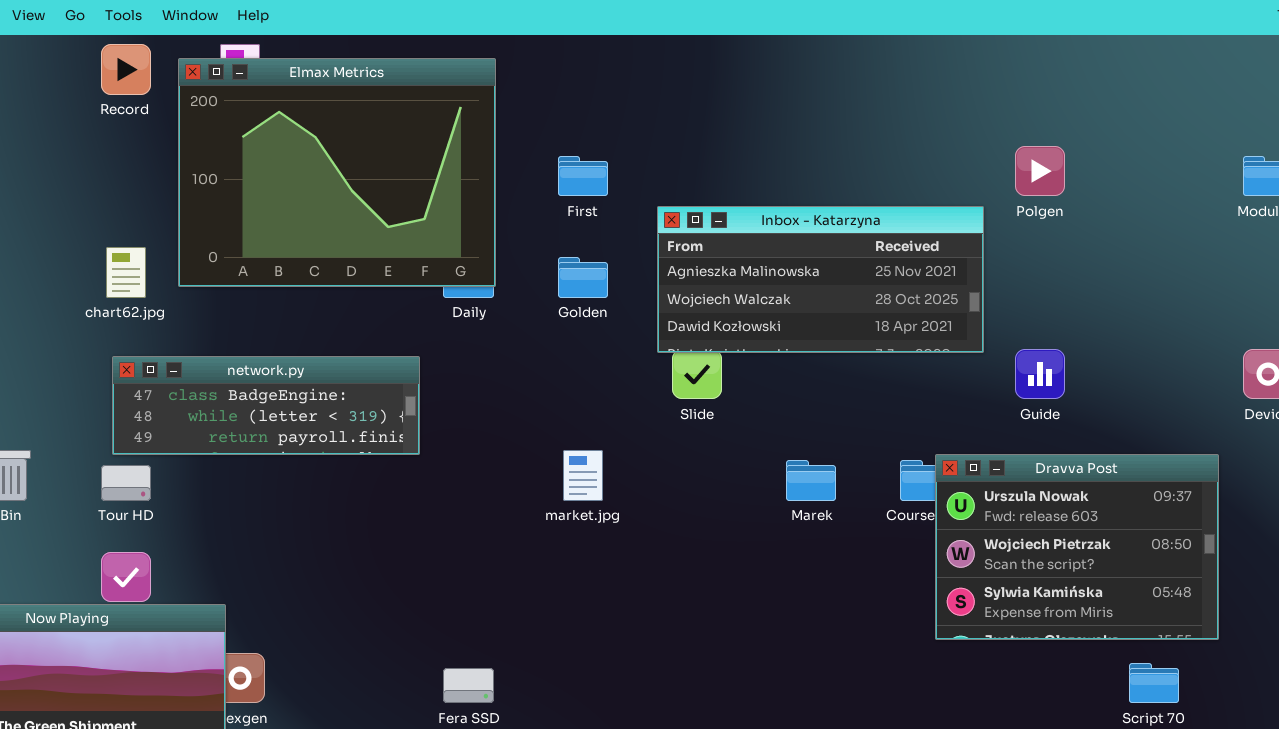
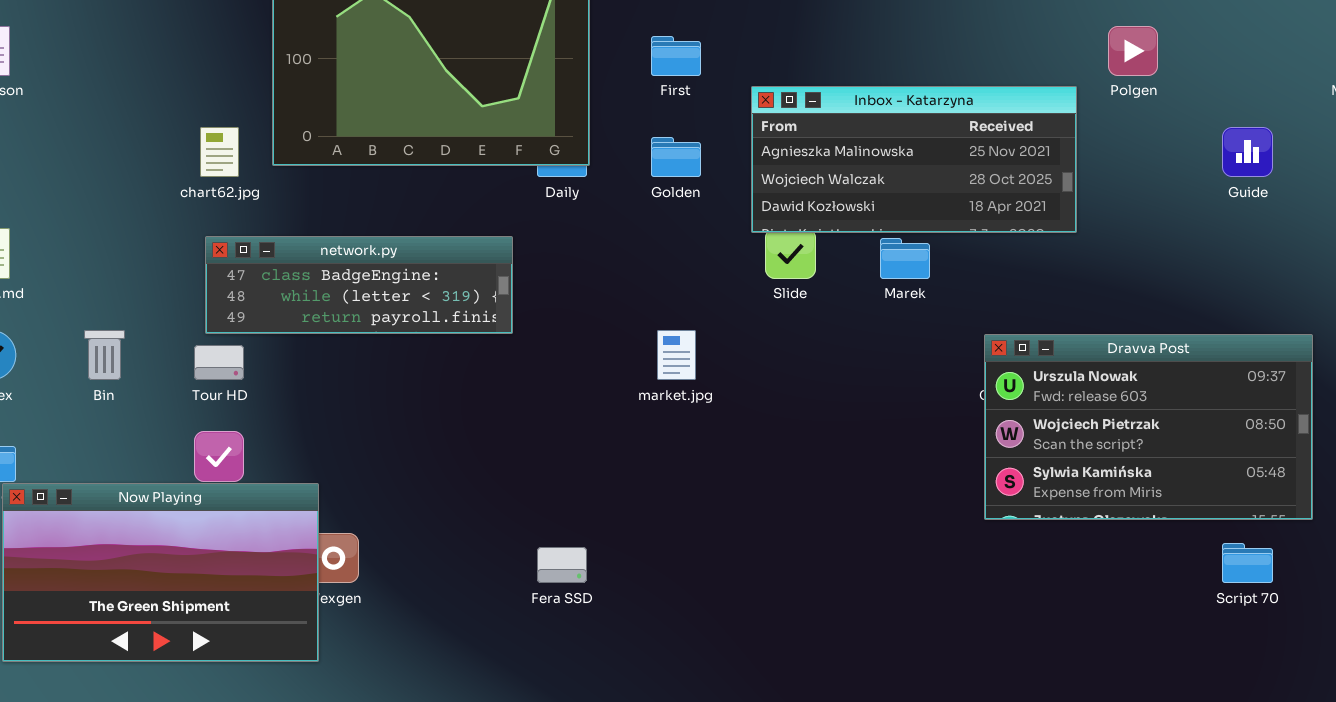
Guide: [1015,349,1065,399] -> [1222,127,1273,177], moved
Dravva Post: [935,454,1219,640] -> [984,334,1313,520], resized
Marek: [786,460,836,501] -> [880,238,930,279], moved

